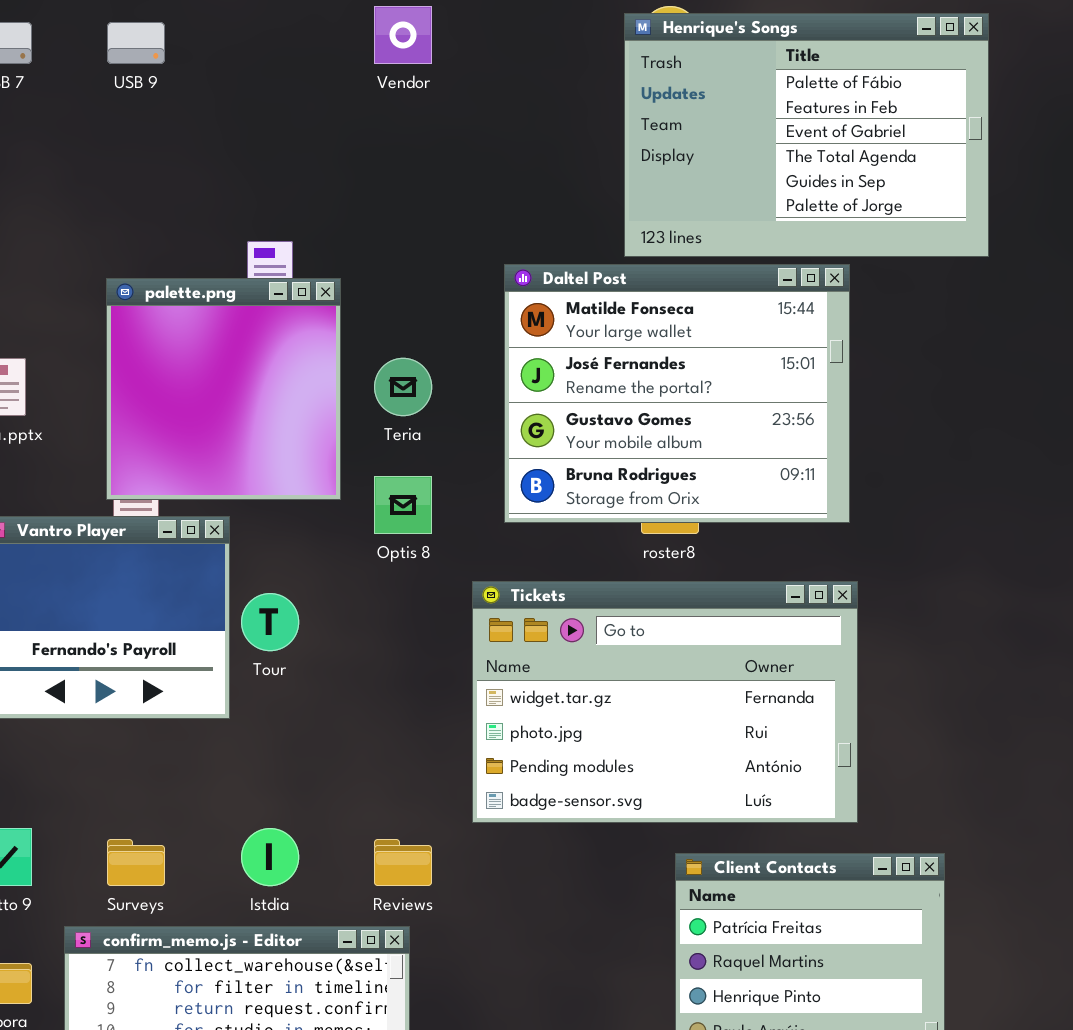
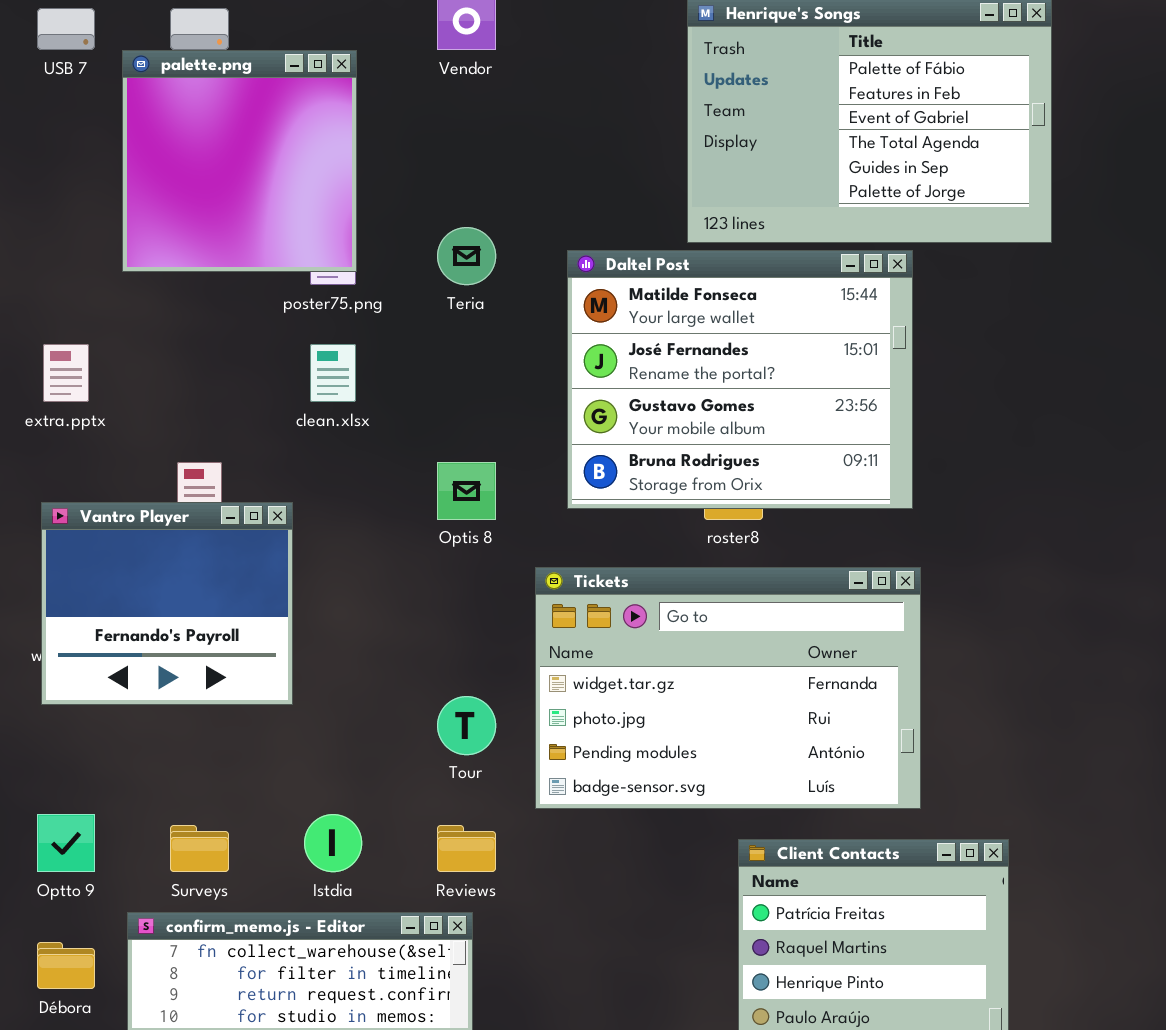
palette.png: [106,278,341,500] -> [122,50,357,272], moved
Teria: [374,358,432,416] -> [437,227,496,285], moved
Tour: [241,593,299,651] -> [437,696,496,755], moved

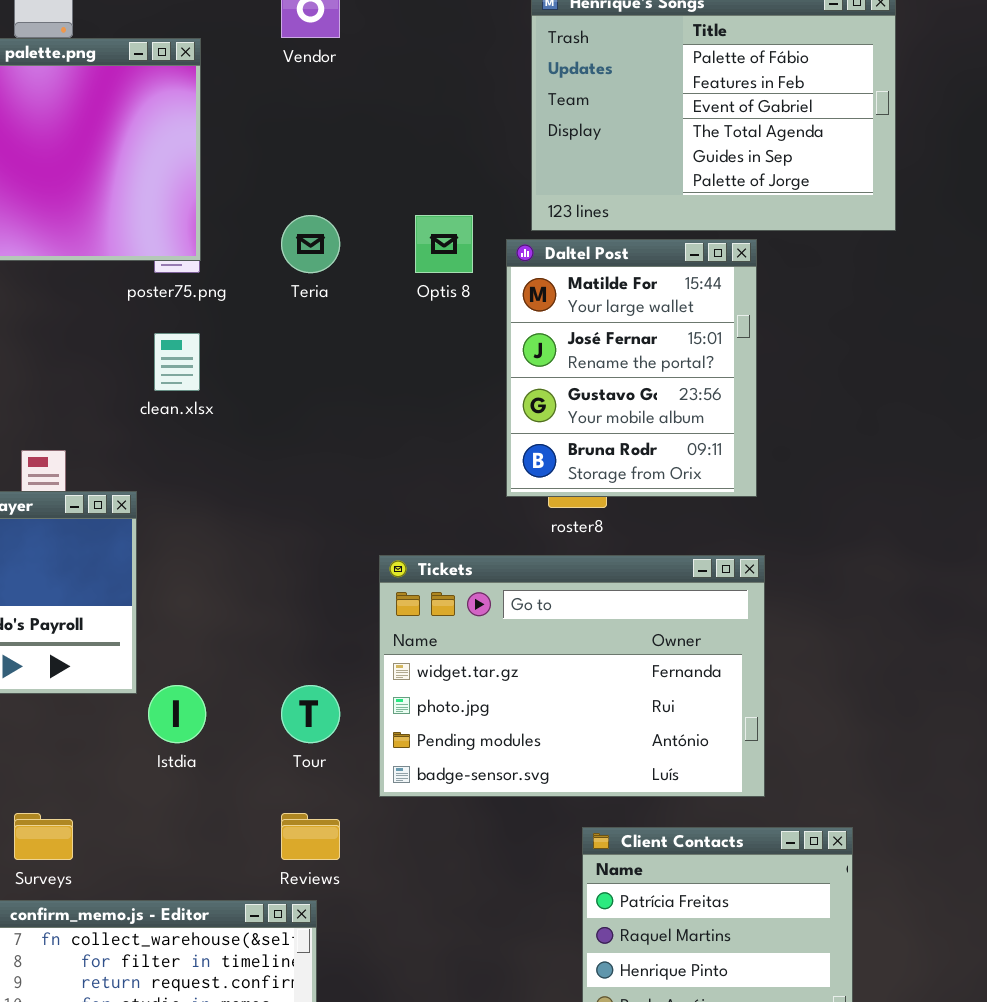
Daltel Post: [567,250,913,509] -> [506,239,757,497], resized
Optis 8: [437,462,496,520] -> [415,215,473,273], moved
Istdia: [304,814,362,872] -> [148,685,206,743], moved

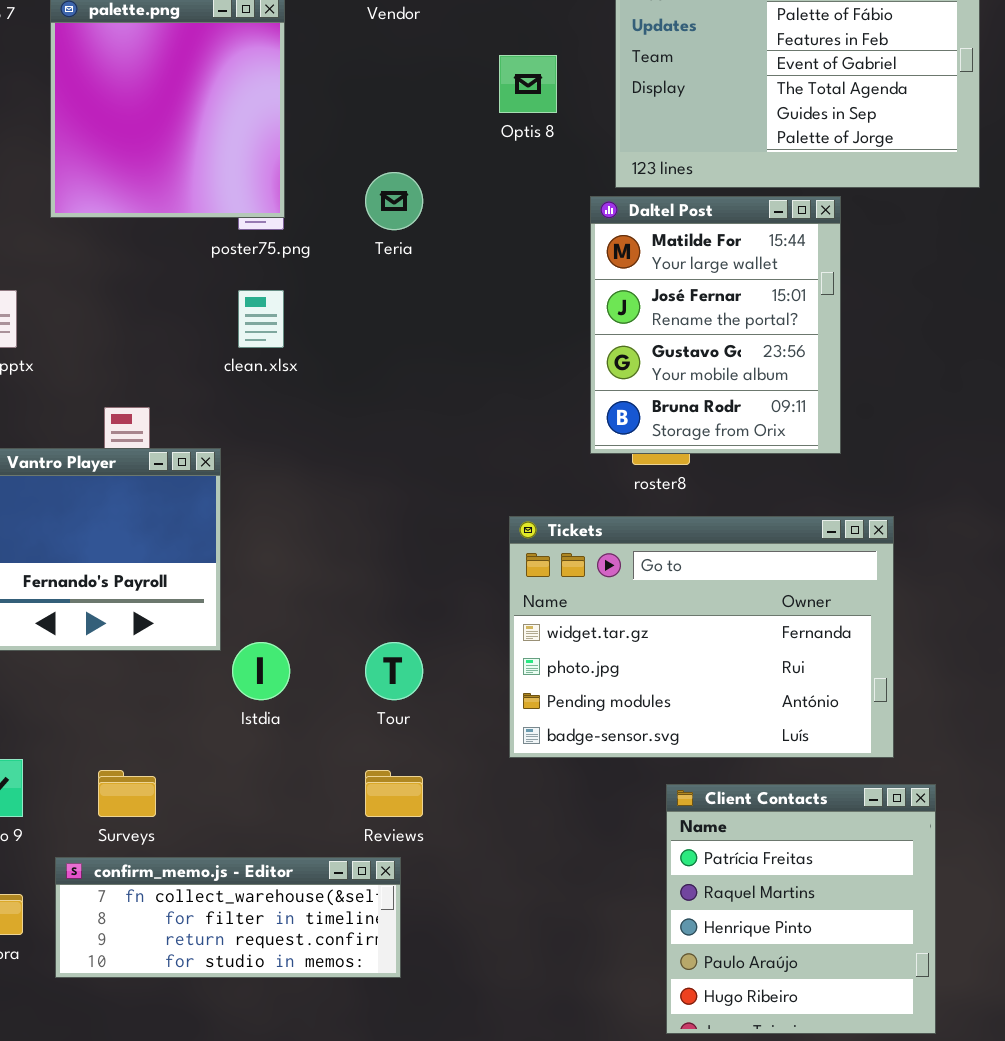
Optis 8: [415,215,473,273] -> [499,55,557,113], moved
Tickets: [379,555,765,797] -> [509,516,894,758], moved

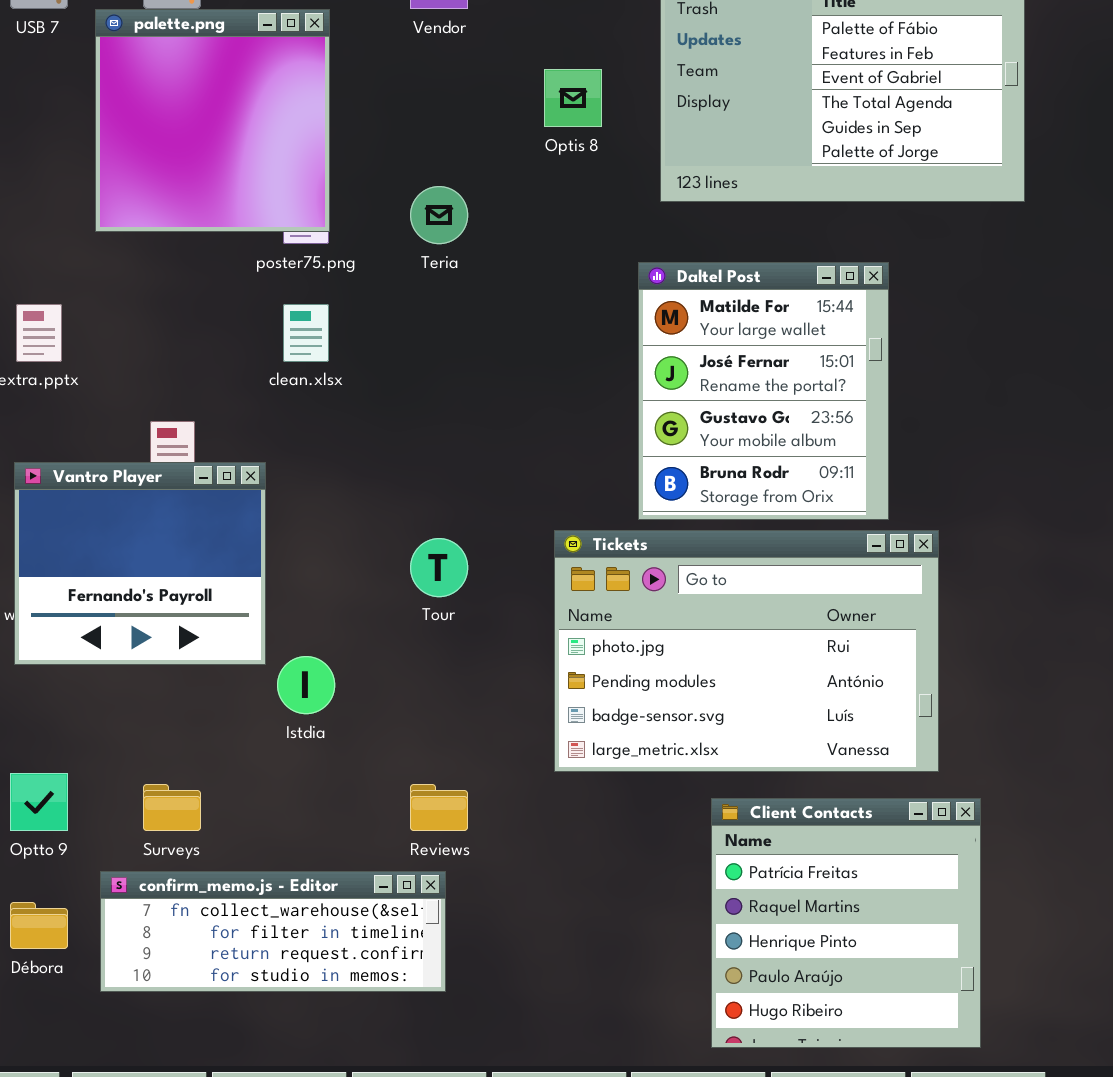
Daltel Post: [590,196,841,454] -> [638,262,889,520], moved
Tickets: [509,516,894,758] -> [554,530,939,772], scrolled down 1 row
Tour: [365,642,423,700] -> [410,538,468,597], moved

